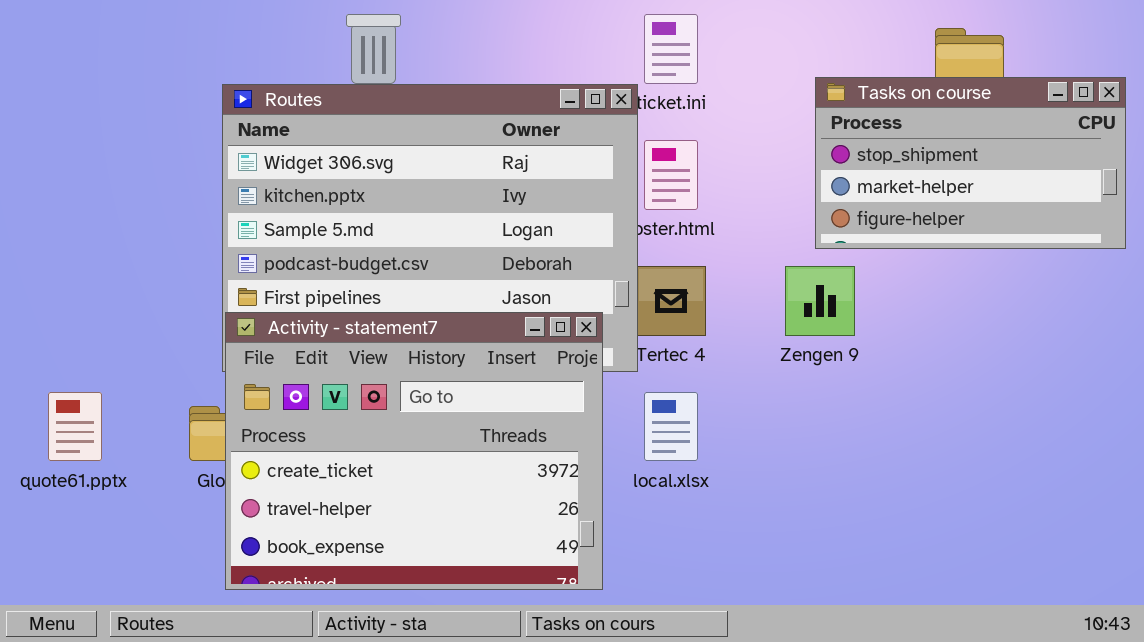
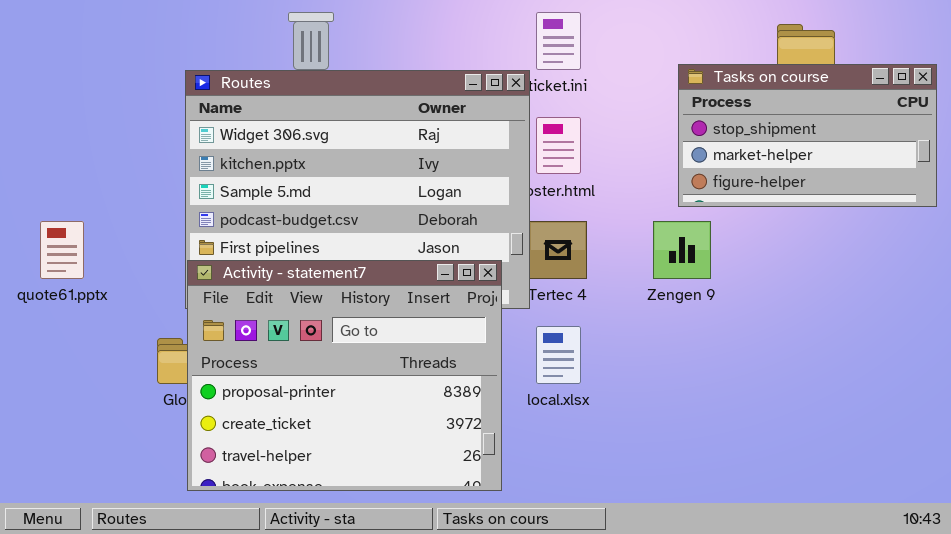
Activity - statement7: [225,312,603,590] -> [187,260,502,491], scrolled up 1 row
quote61.pptx: [48,392,102,461] -> [40,221,84,279], moved

